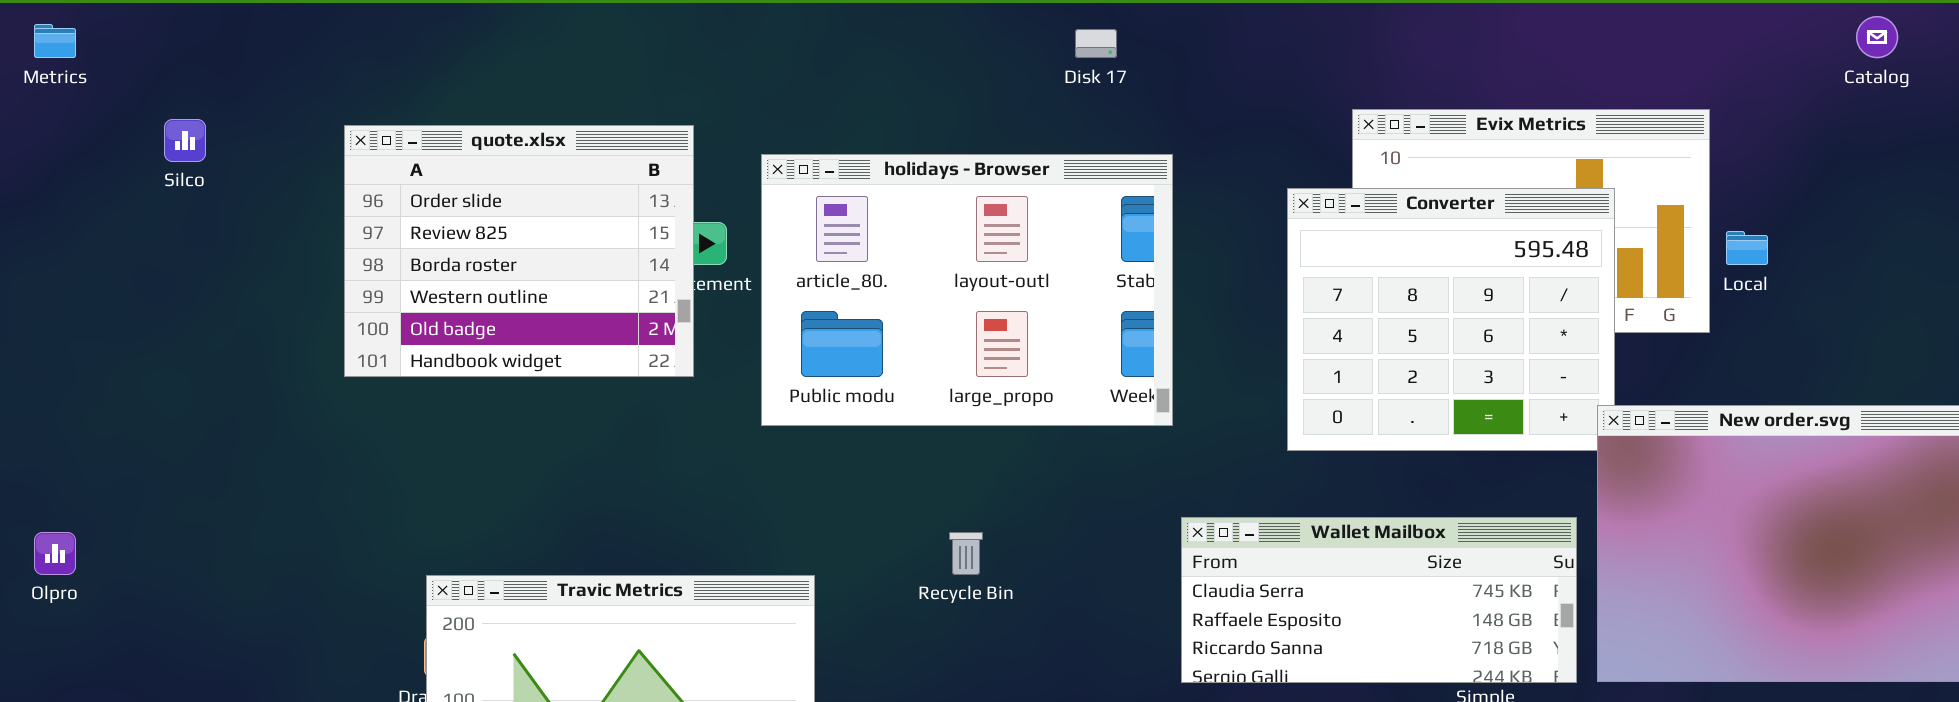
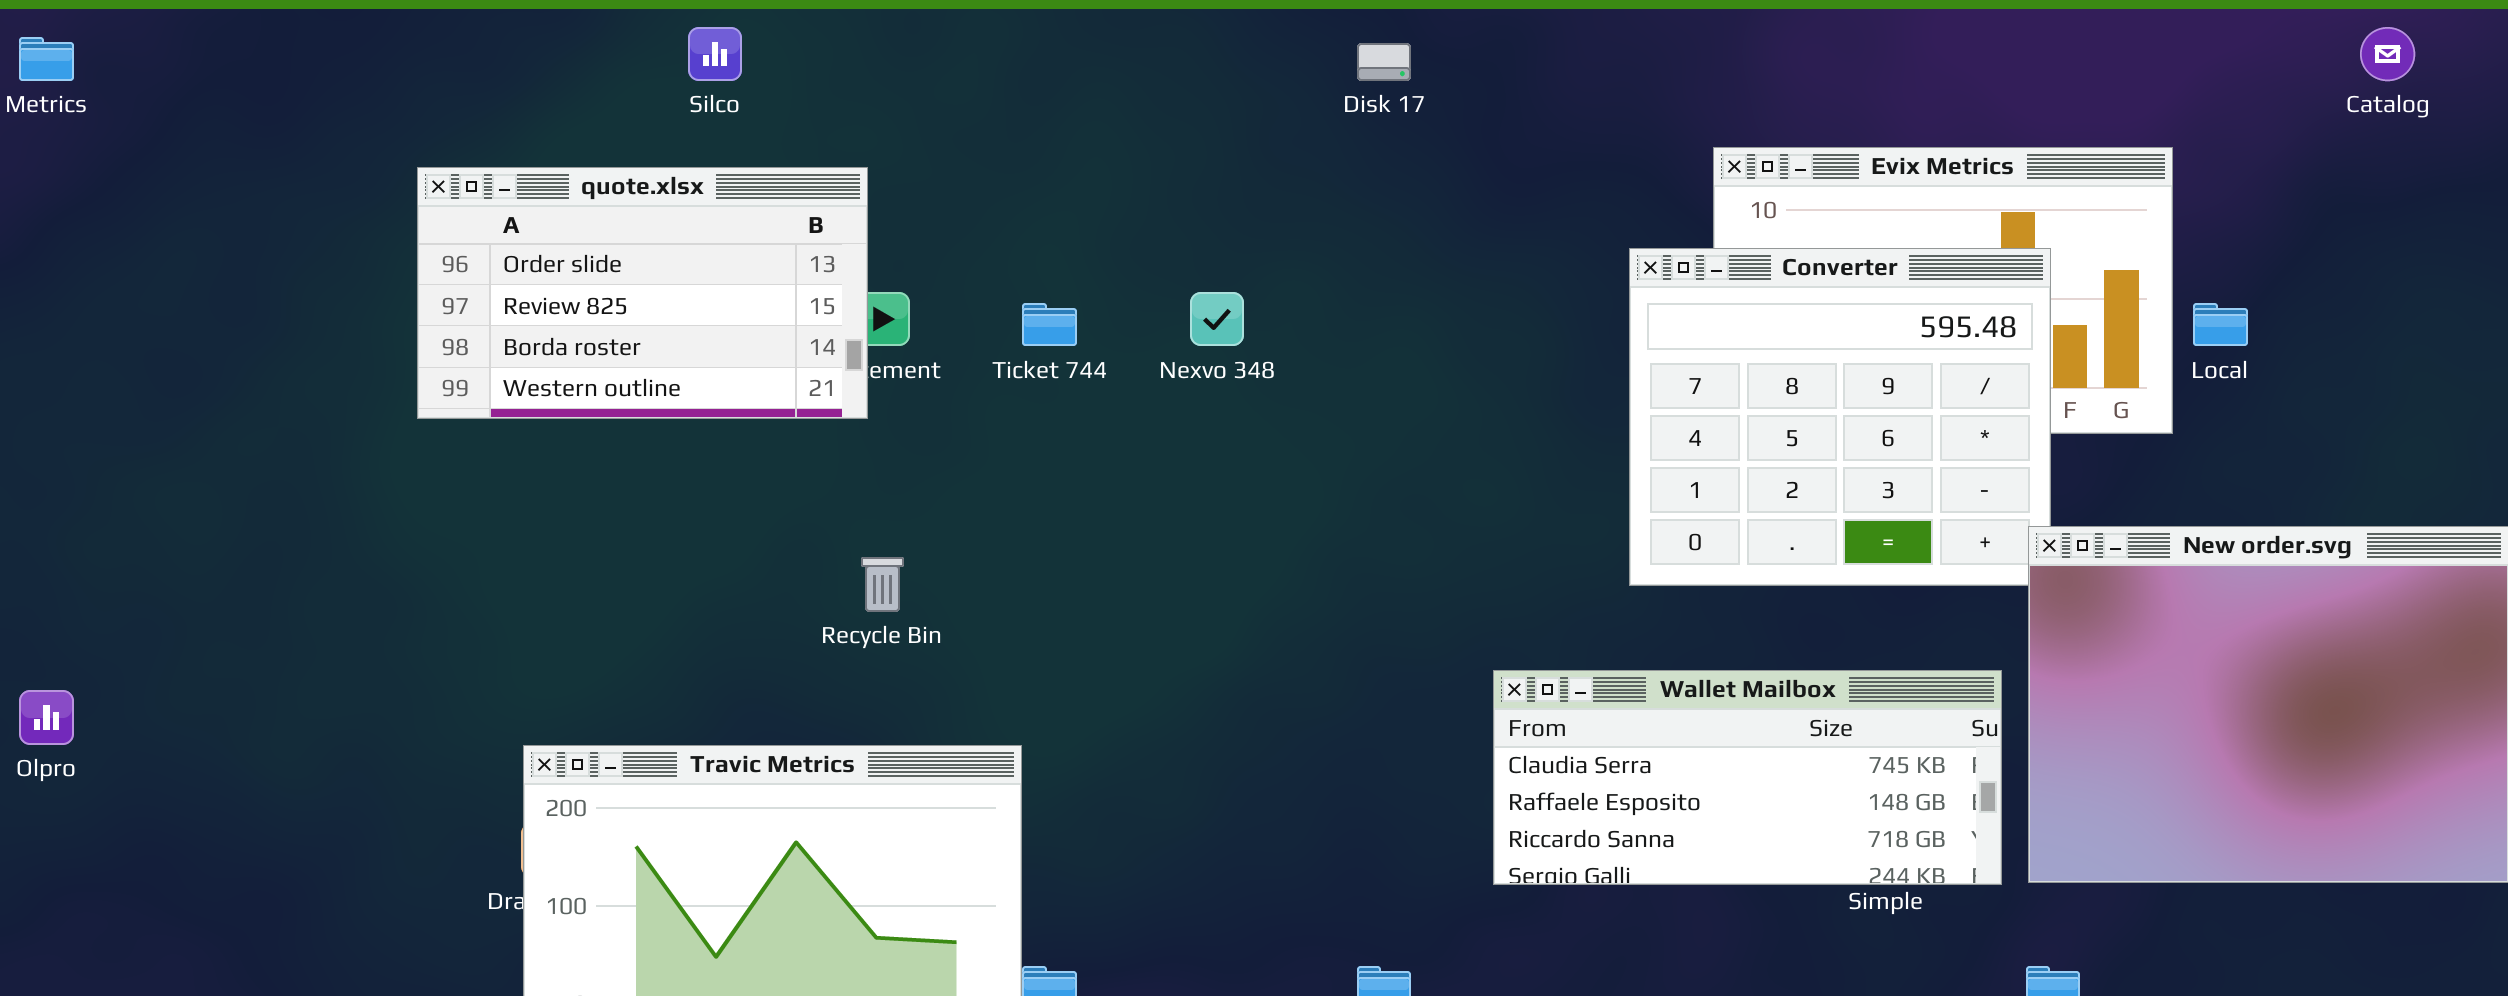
Silco: [164,119,206,162] -> [688,27,742,81], moved
quote.xlsx: [344,125,694,377] -> [417,167,868,419], resized
holidays - Browser: [761,154,1173,426] -> none, closed
Recycle Bin: [949,532,983,575] -> [861,557,904,612], moved

